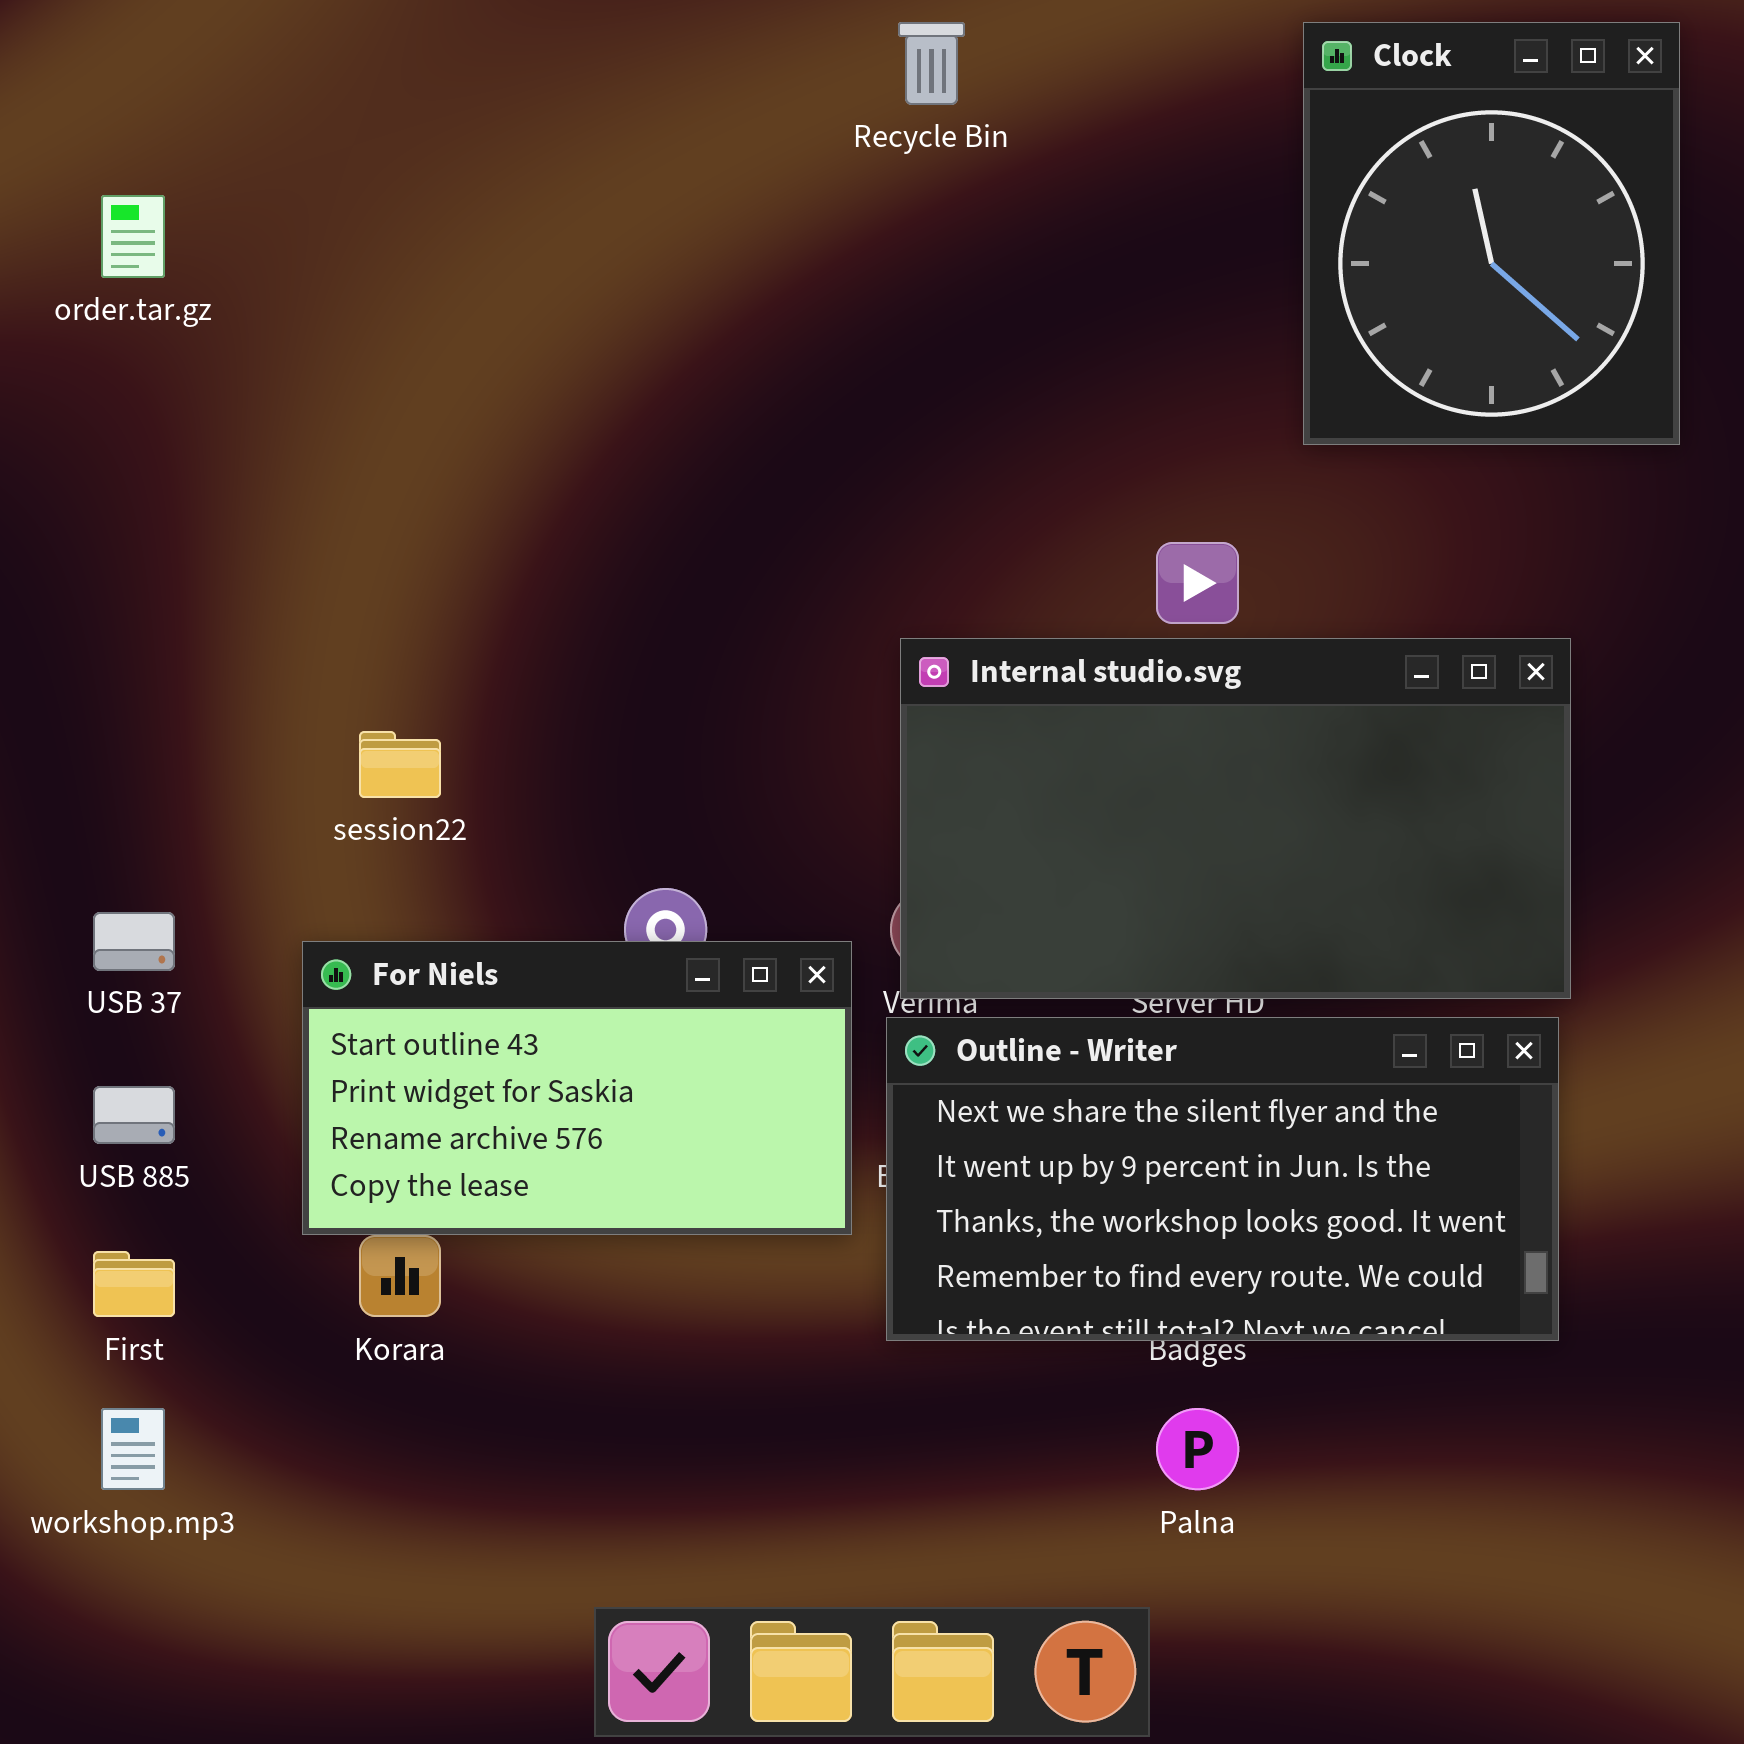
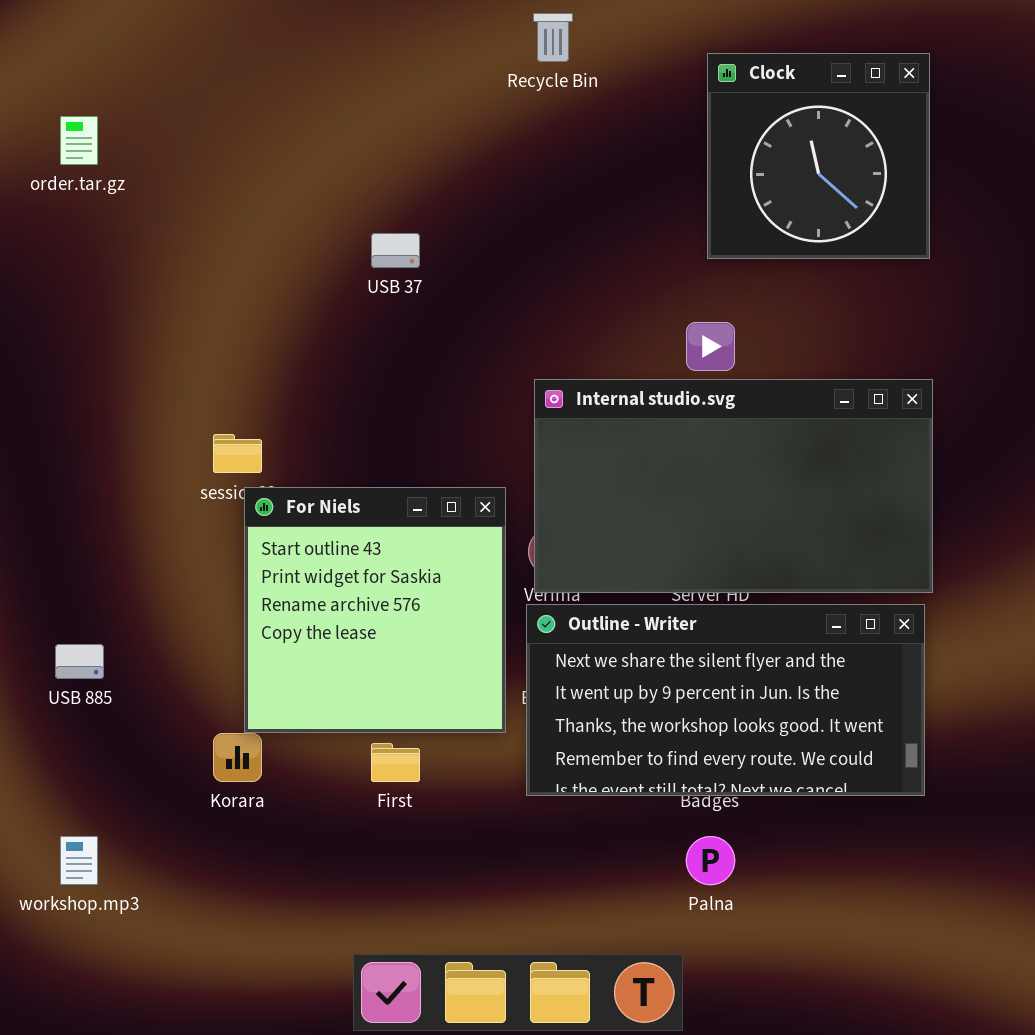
Clock: [1303,22,1680,445] -> [707,53,930,259], moved, resized
USB 37: [93,912,175,971] -> [371,233,420,268], moved
For Niels: [302,941,852,1235] -> [244,487,506,733], resized
First: [93,1251,175,1317] -> [371,743,420,782], moved

